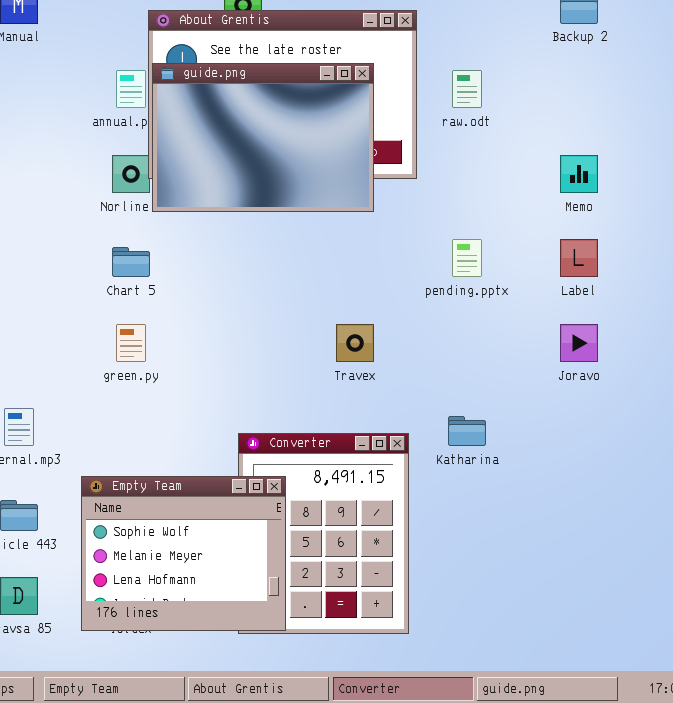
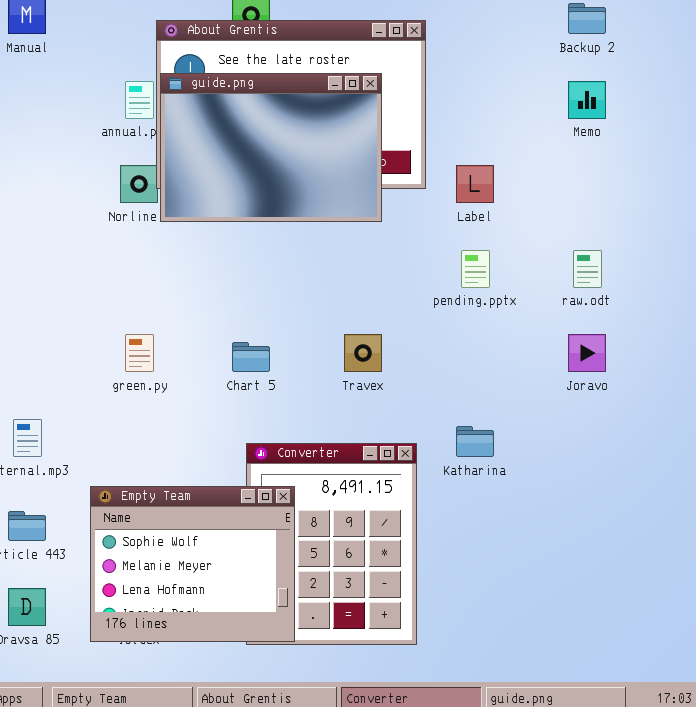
raw.odt: [452,70,482,108] -> [573,250,602,288], moved
Memo: [560,155,598,193] -> [568,81,606,119], moved
Label: [560,239,598,277] -> [456,165,494,203], moved
Chart 5: [112,247,150,277] -> [232,342,270,372], moved

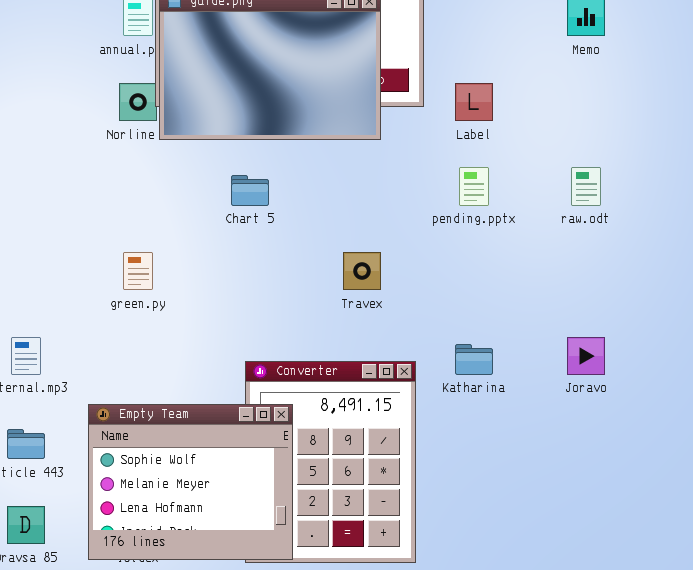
Joravo: [568,334,606,372] -> [567,337,605,375], moved
Chart 5: [232,342,270,372] -> [231,175,269,206], moved

